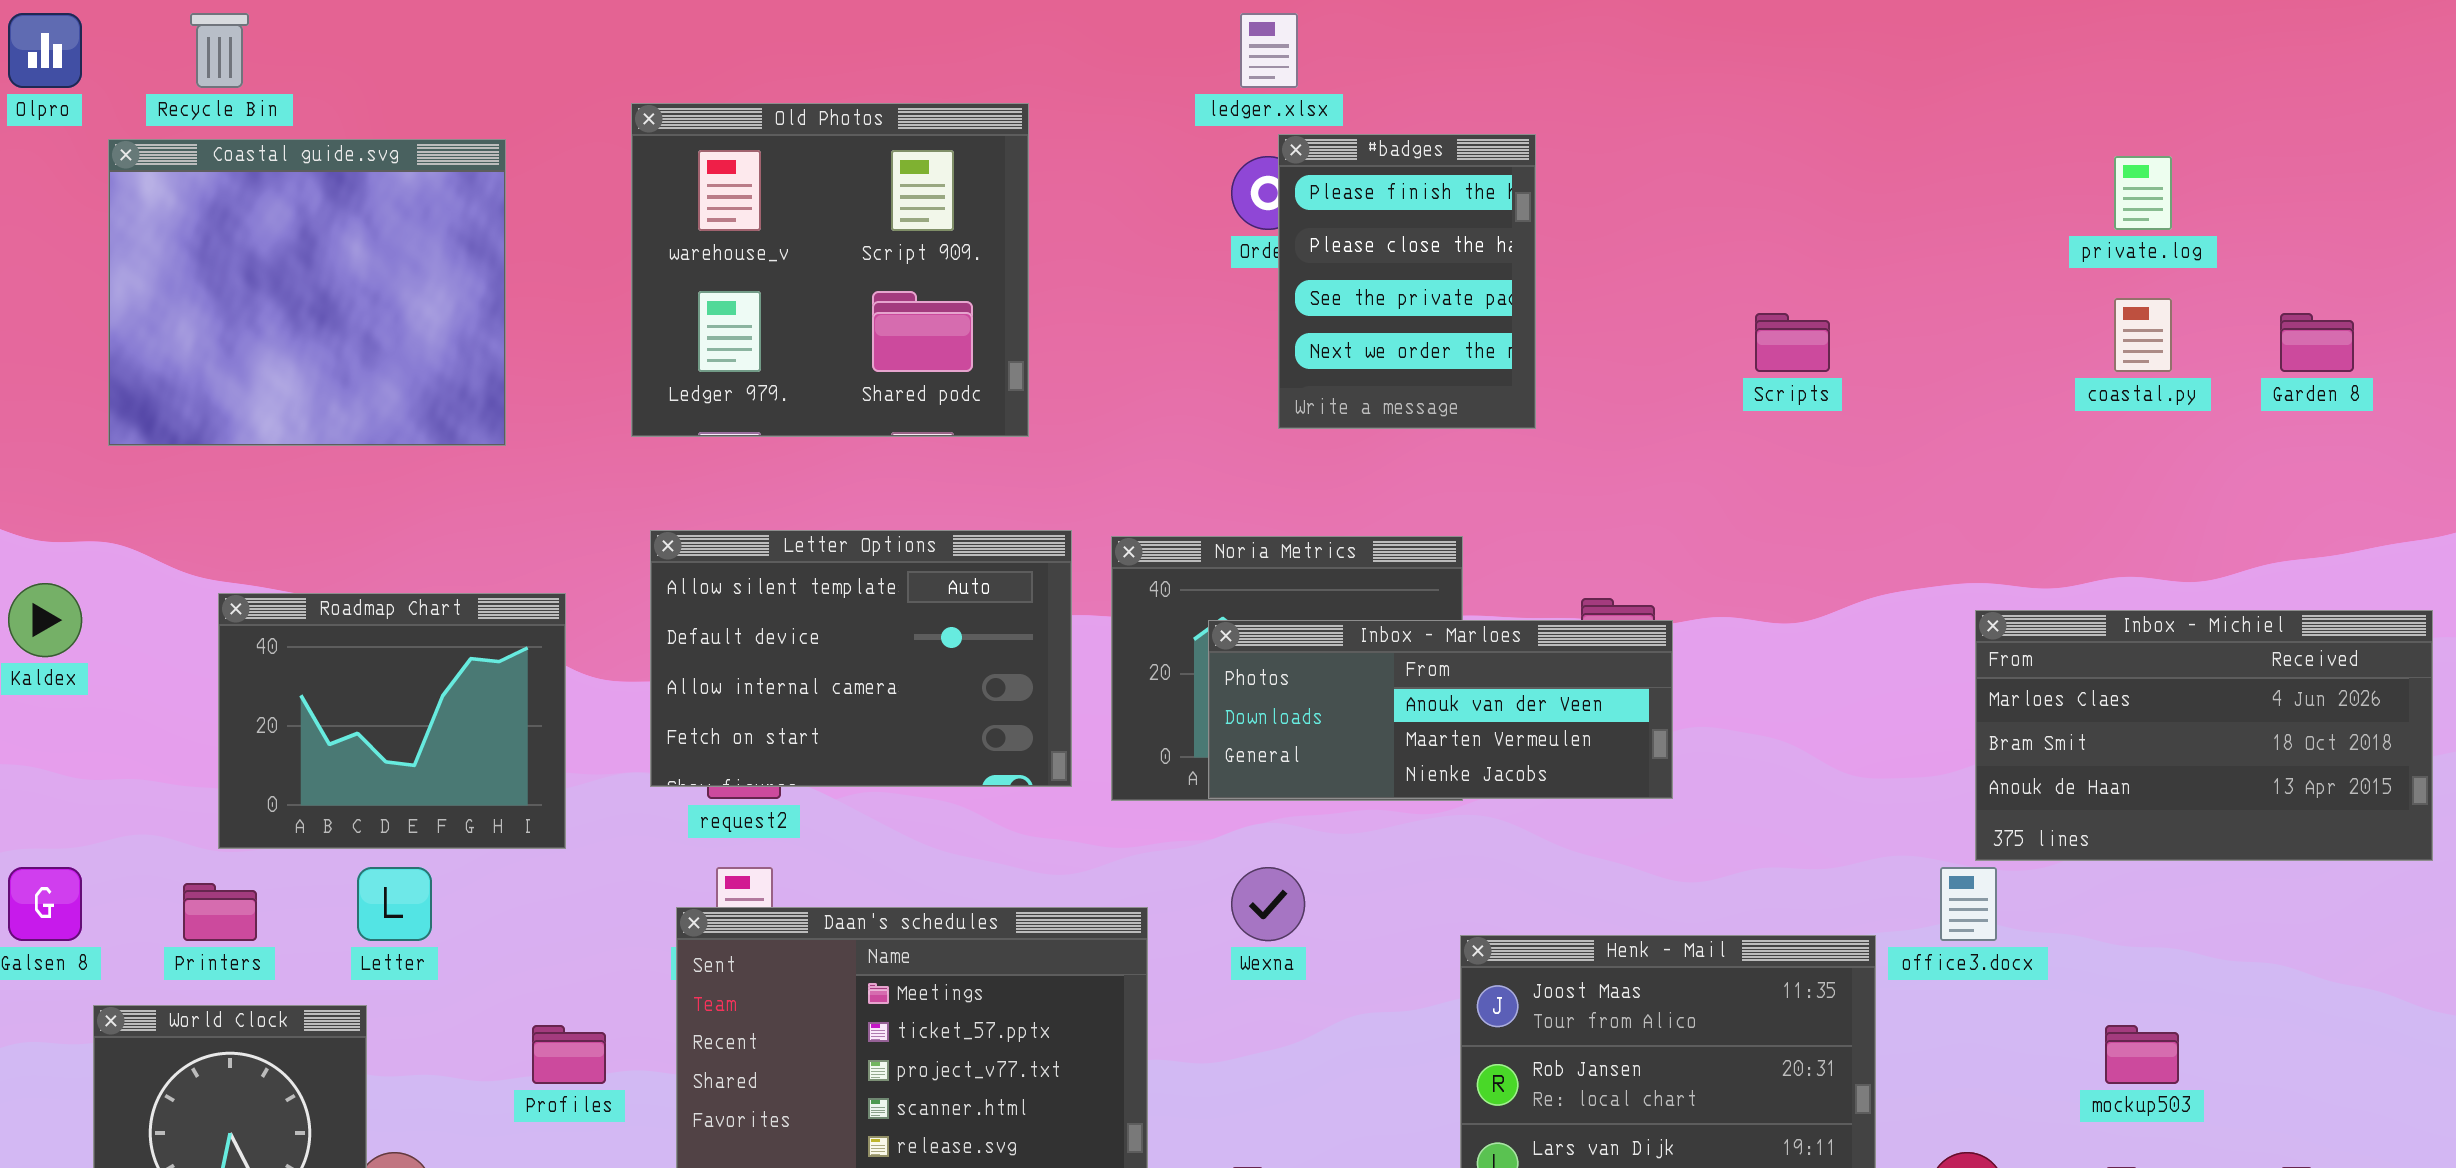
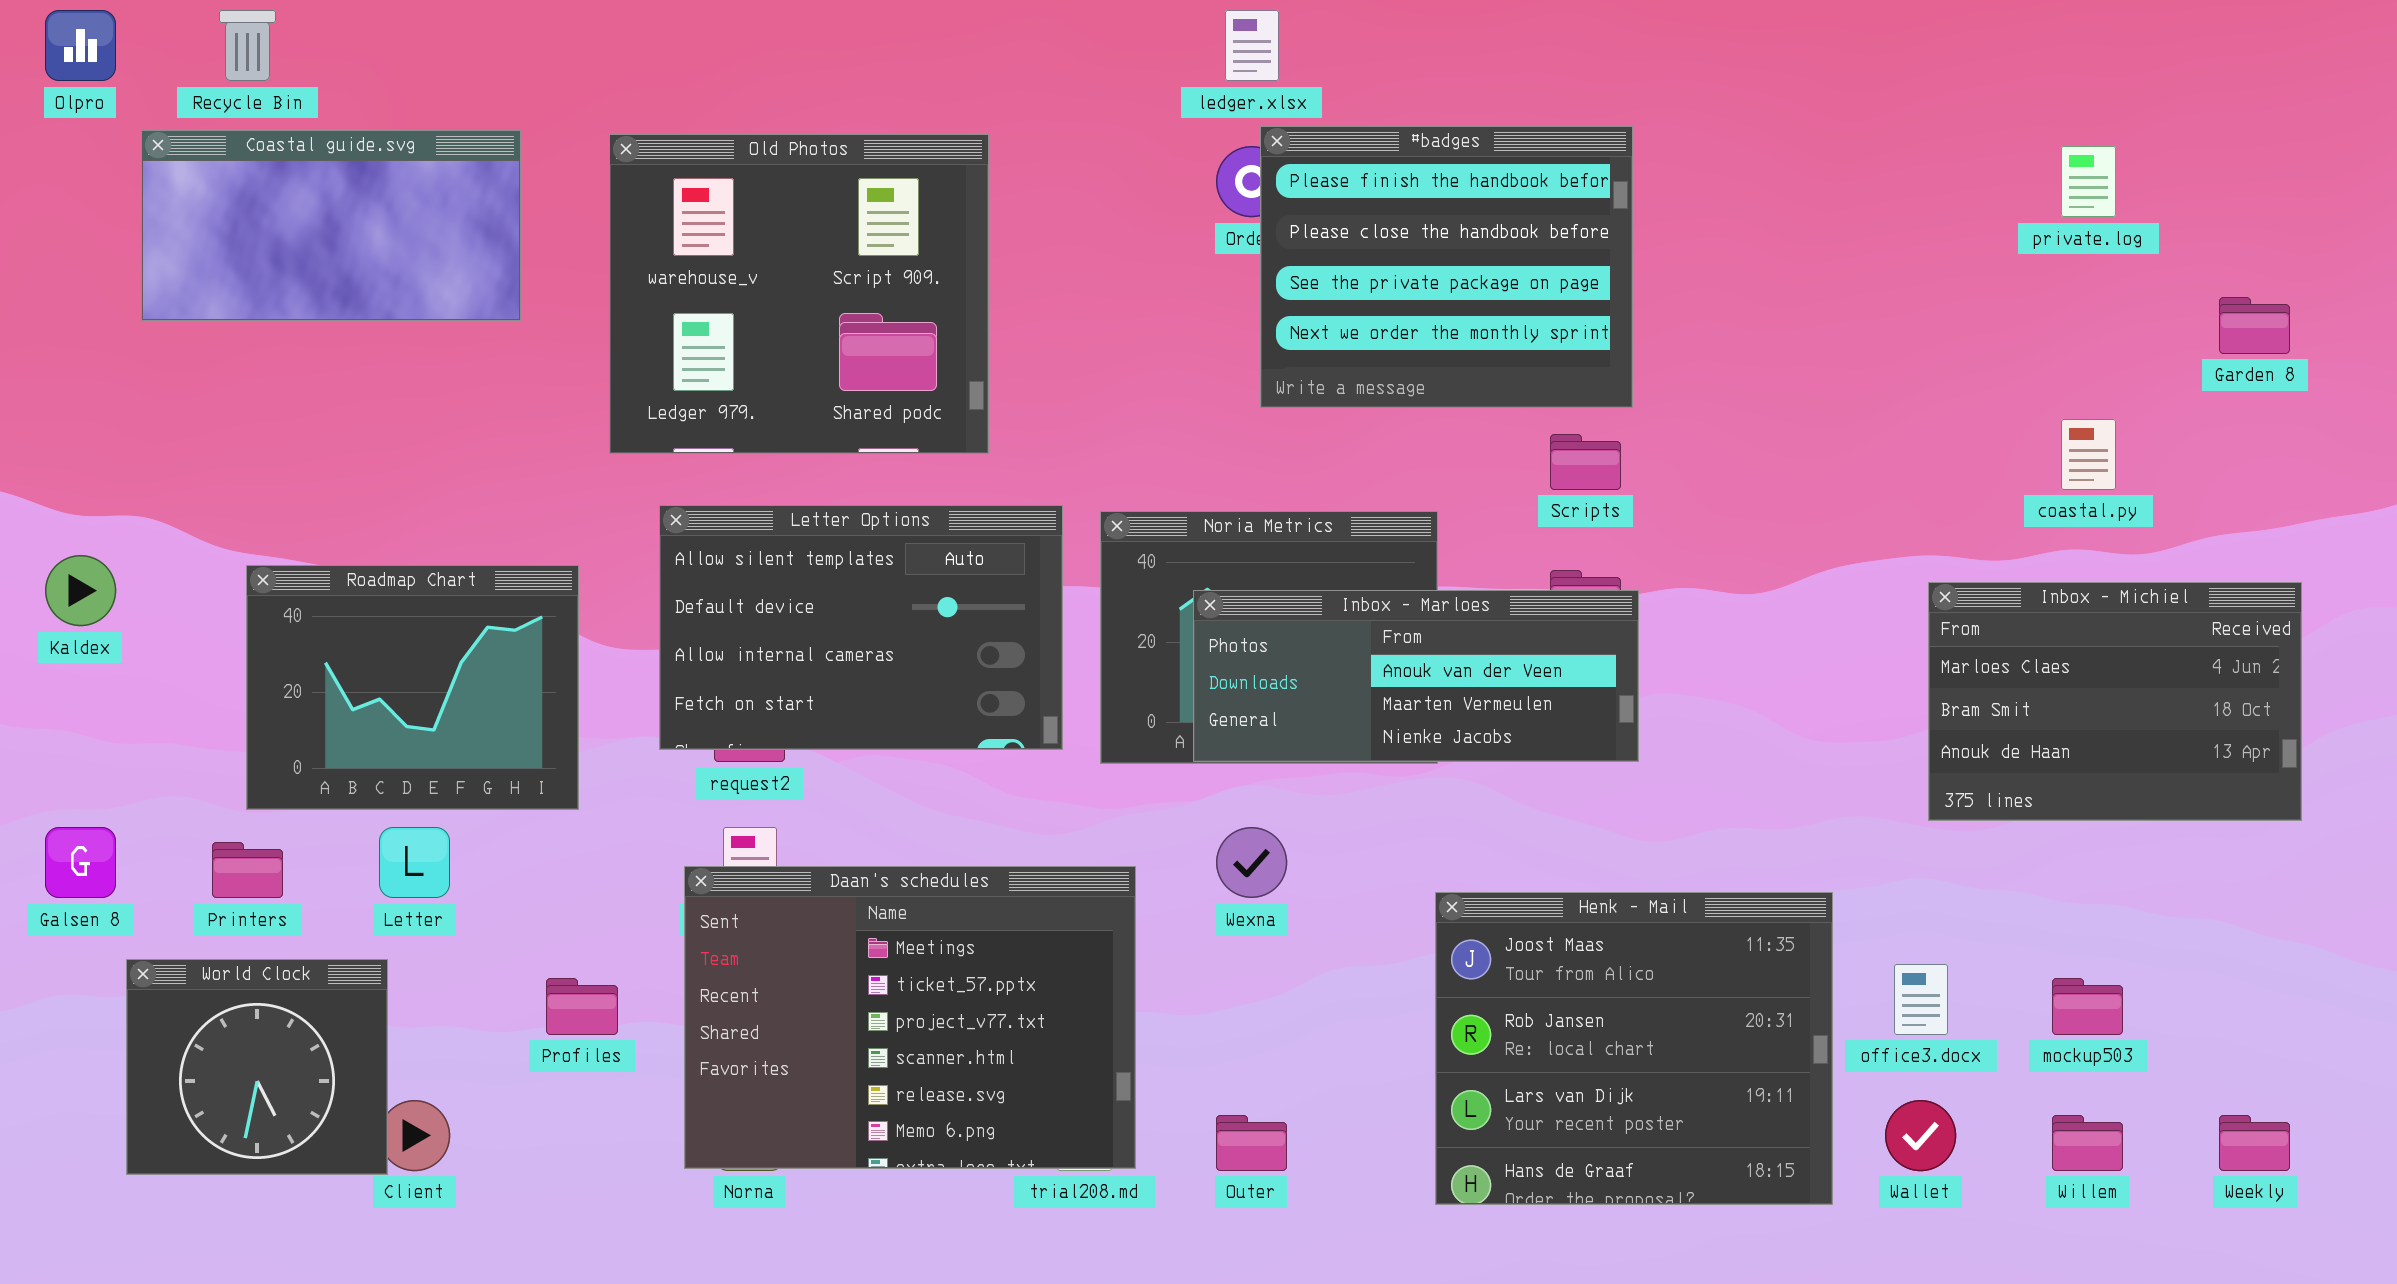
Old Photos: [631,103,1029,437] -> [609,134,989,454], moved
#badges: [1278,134,1536,429] -> [1260,126,1633,408], resized
Coastal guide.svg: [108,139,506,446] -> [141,130,521,321], resized
coastal.py: [2114,298,2172,372] -> [2061,419,2116,490], moved
Scripts: [1755,313,1830,372] -> [1550,434,1621,490], moved
Inbox - Michiel: [1975,610,2433,861] -> [1928,582,2302,821], resized
office3.docx: [1940,867,1997,941] -> [1894,964,1948,1035], moved

